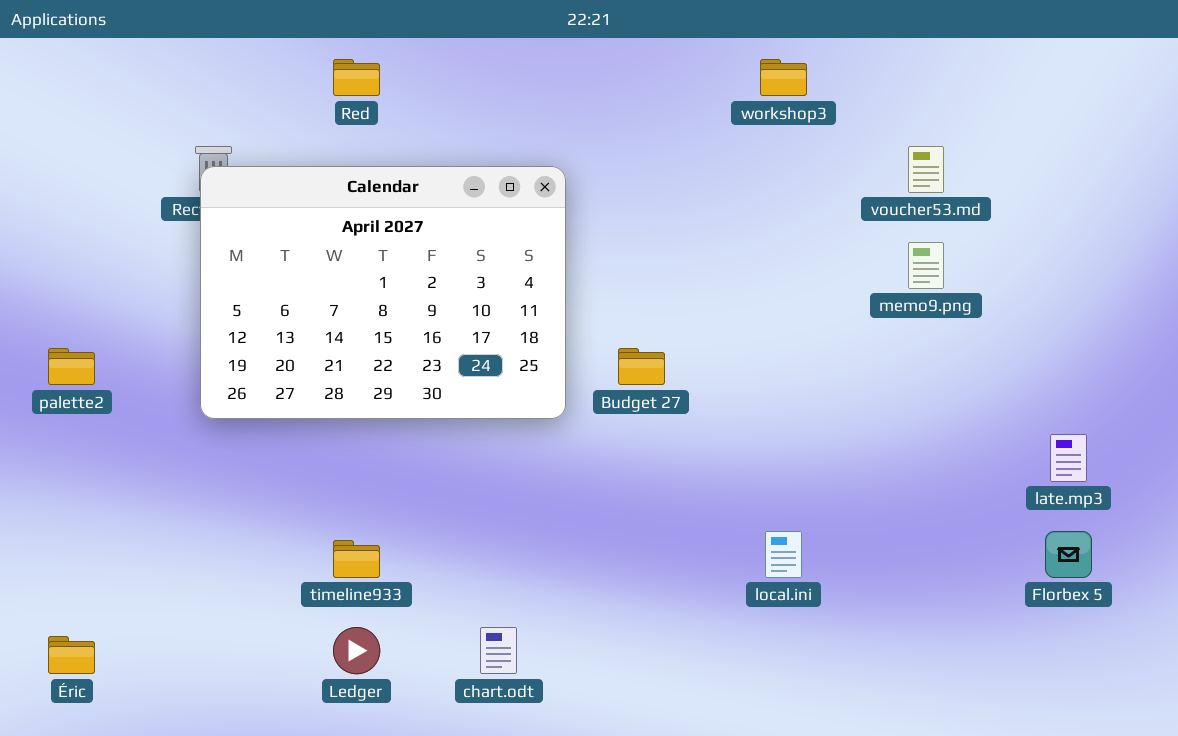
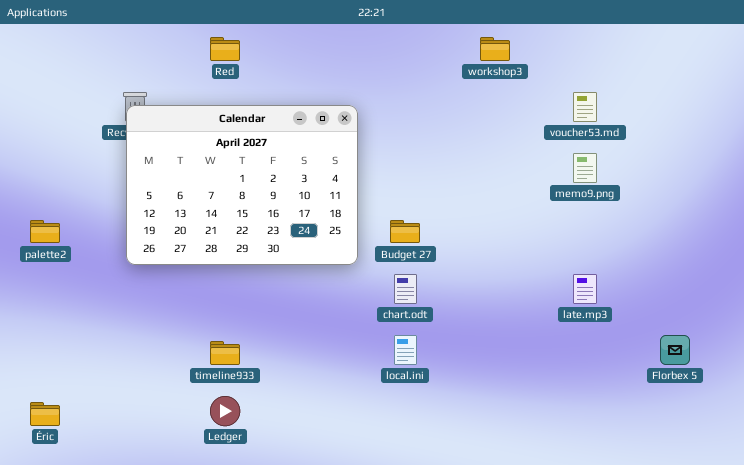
late.mp3: [1050,434,1087,482] -> [573,274,597,304], moved
local.ini: [765,531,802,578] -> [394,335,417,365], moved
chart.odt: [480,627,517,674] -> [394,274,417,304], moved

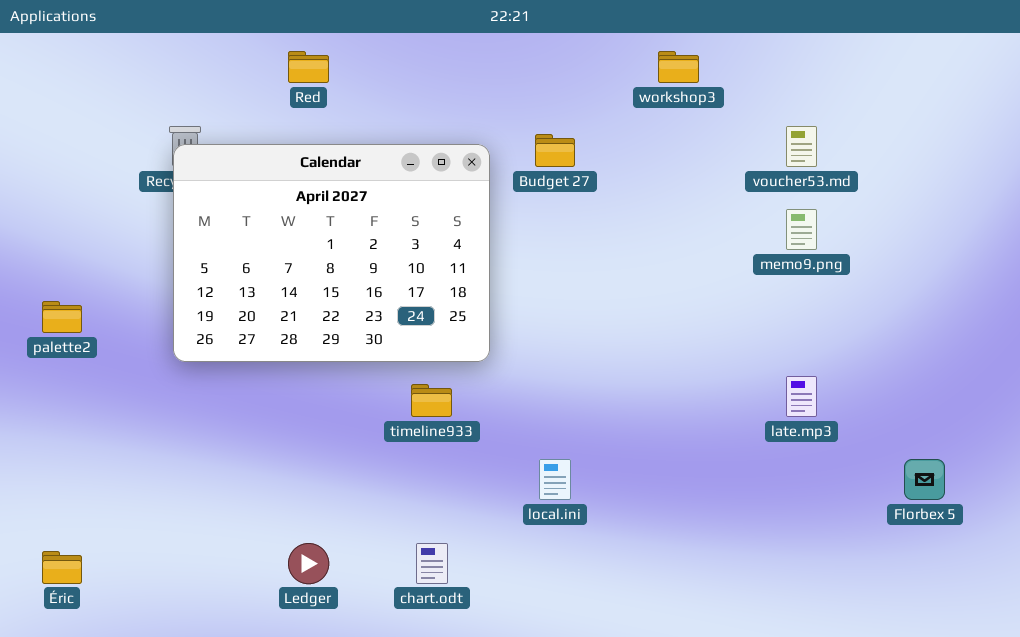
Budget 27: [390,220,420,243] -> [535,134,575,167], moved
chart.odt: [394,274,417,304] -> [416,543,448,584], moved
timeline933: [210,341,240,365] -> [411,384,452,417], moved

